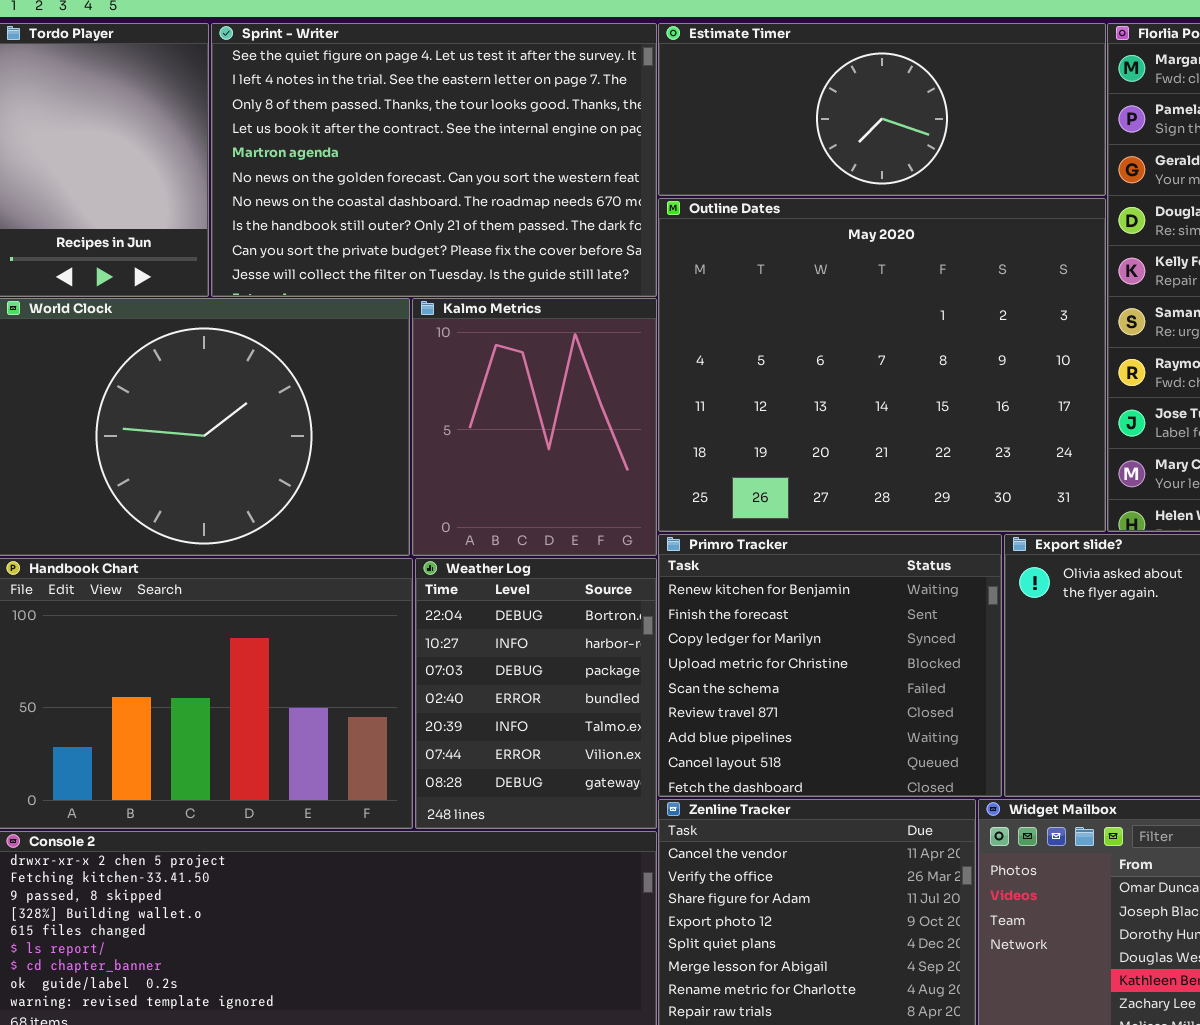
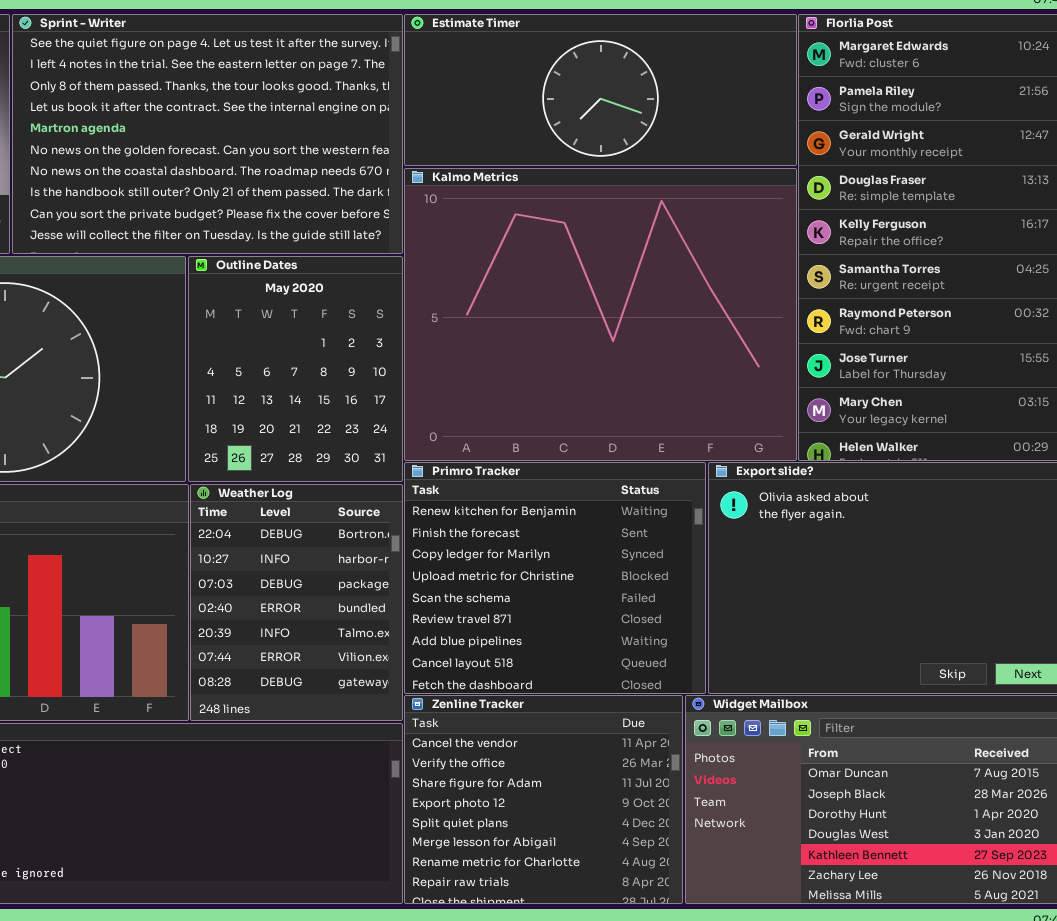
Outline Dates: [658,198,1106,532] -> [188,256,403,482], moved, resized
Kalmo Metrics: [412,298,657,556] -> [404,168,797,461], moved, resized

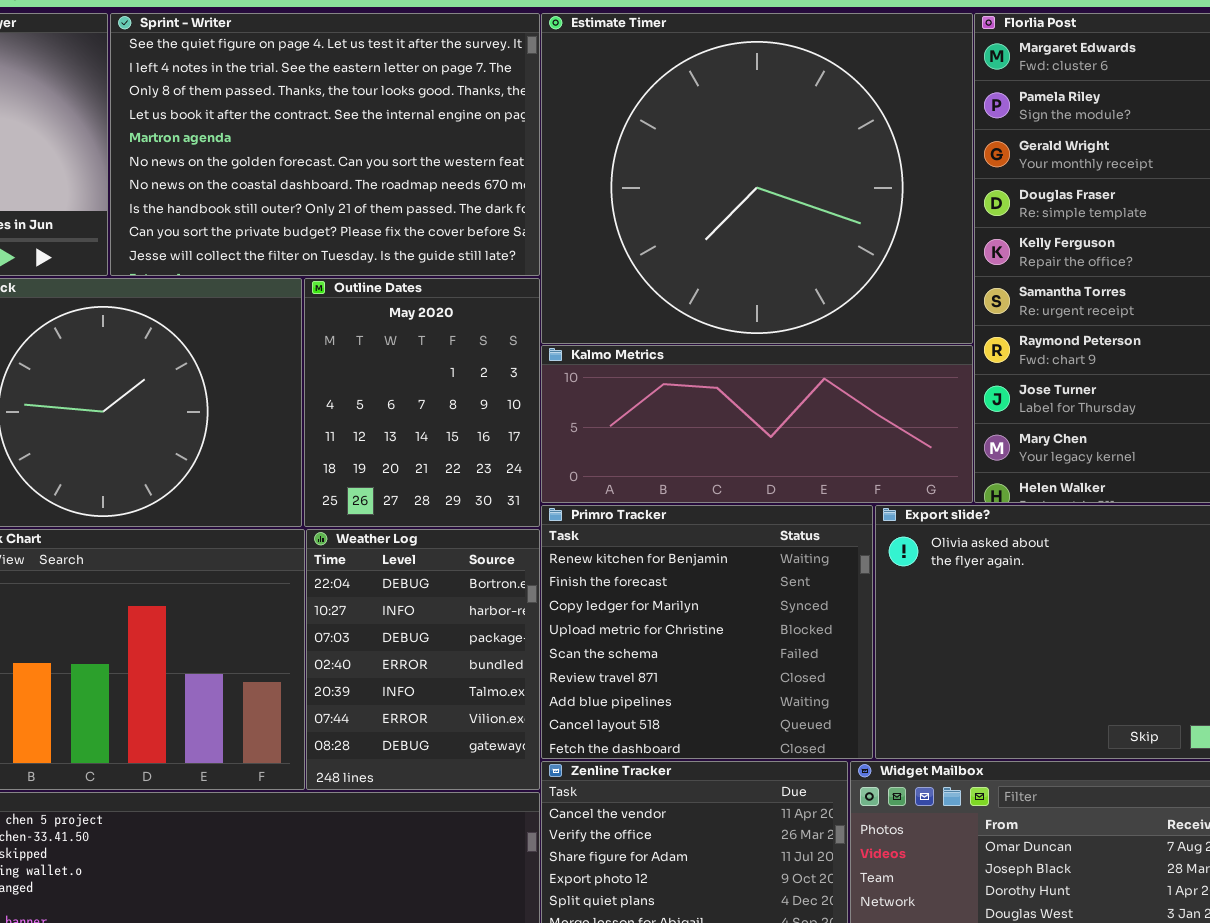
Estimate Timer: [404,14,797,166] -> [541,13,973,344], resized
Kalmo Metrics: [404,168,797,461] -> [541,345,973,503], resized

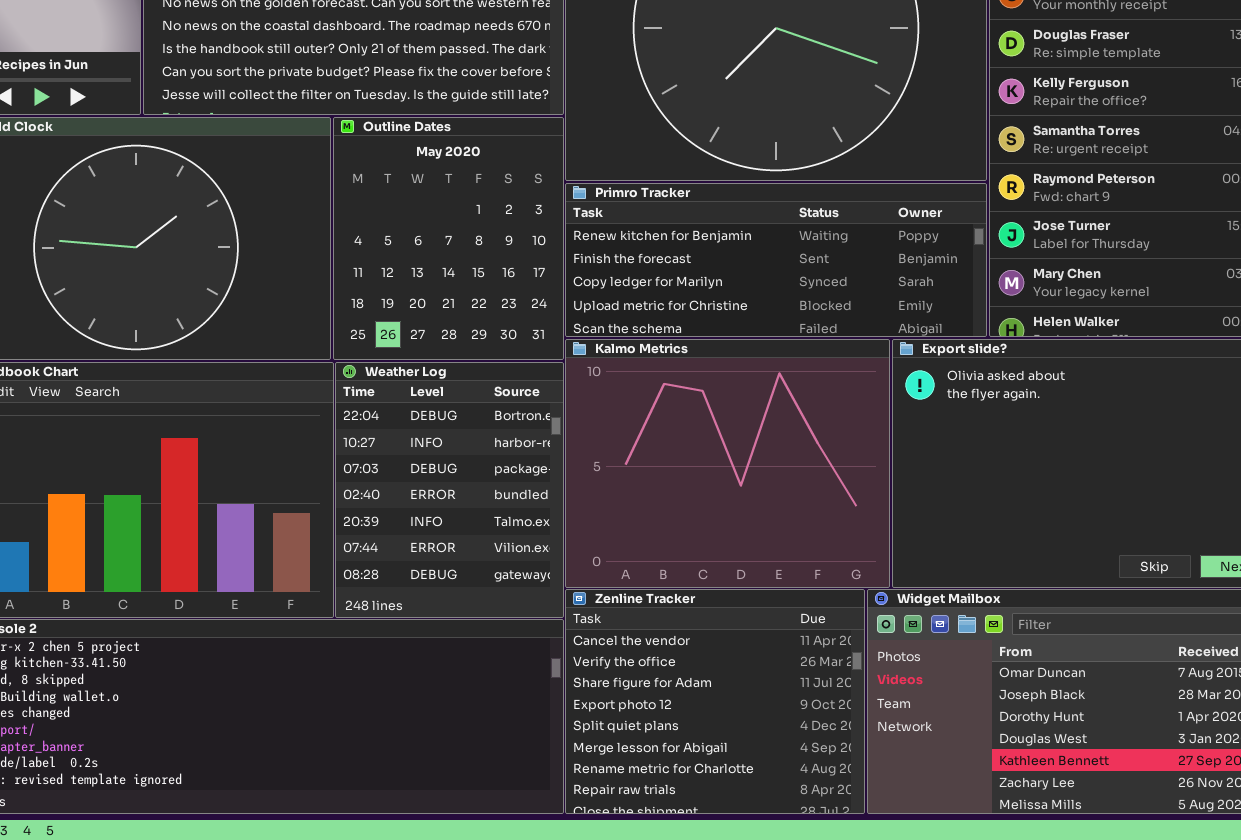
Kalmo Metrics: [541,345,973,503] -> [565,339,890,588], moved, resized
Primro Tracker: [541,505,873,759] -> [565,183,987,337], moved, resized

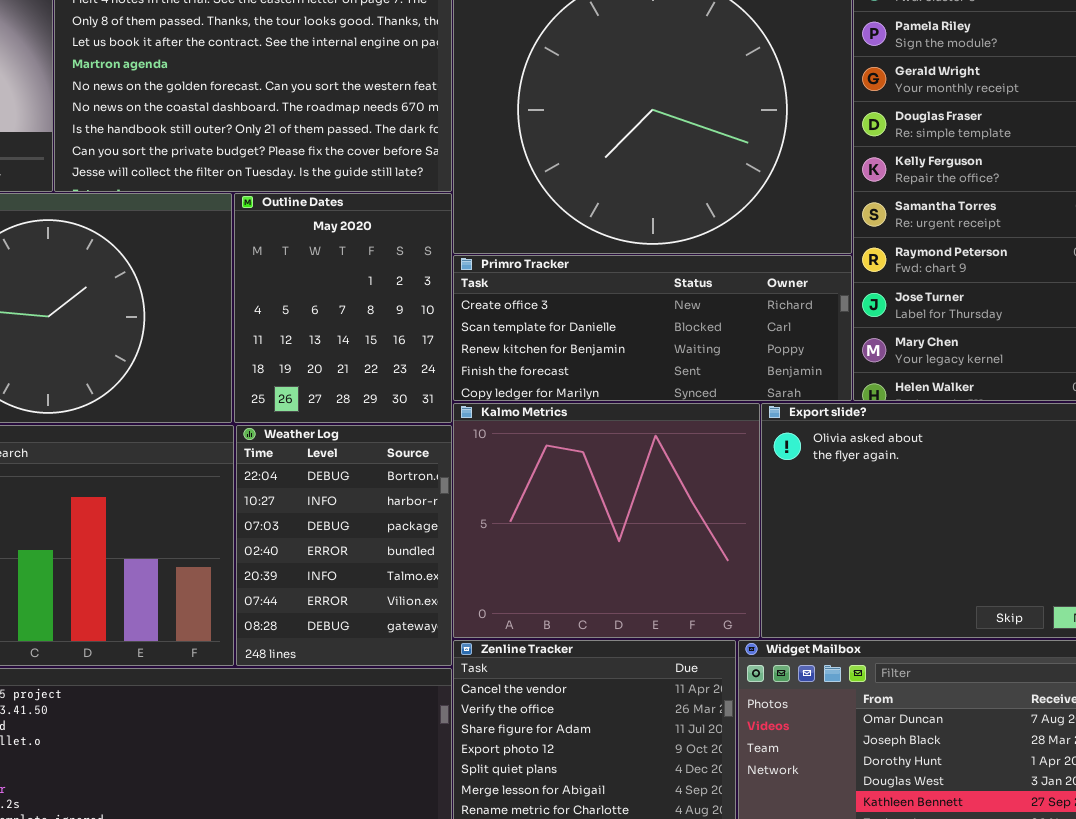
Primro Tracker: [565,183,987,337] -> [453,255,852,401], scrolled up 2 rows

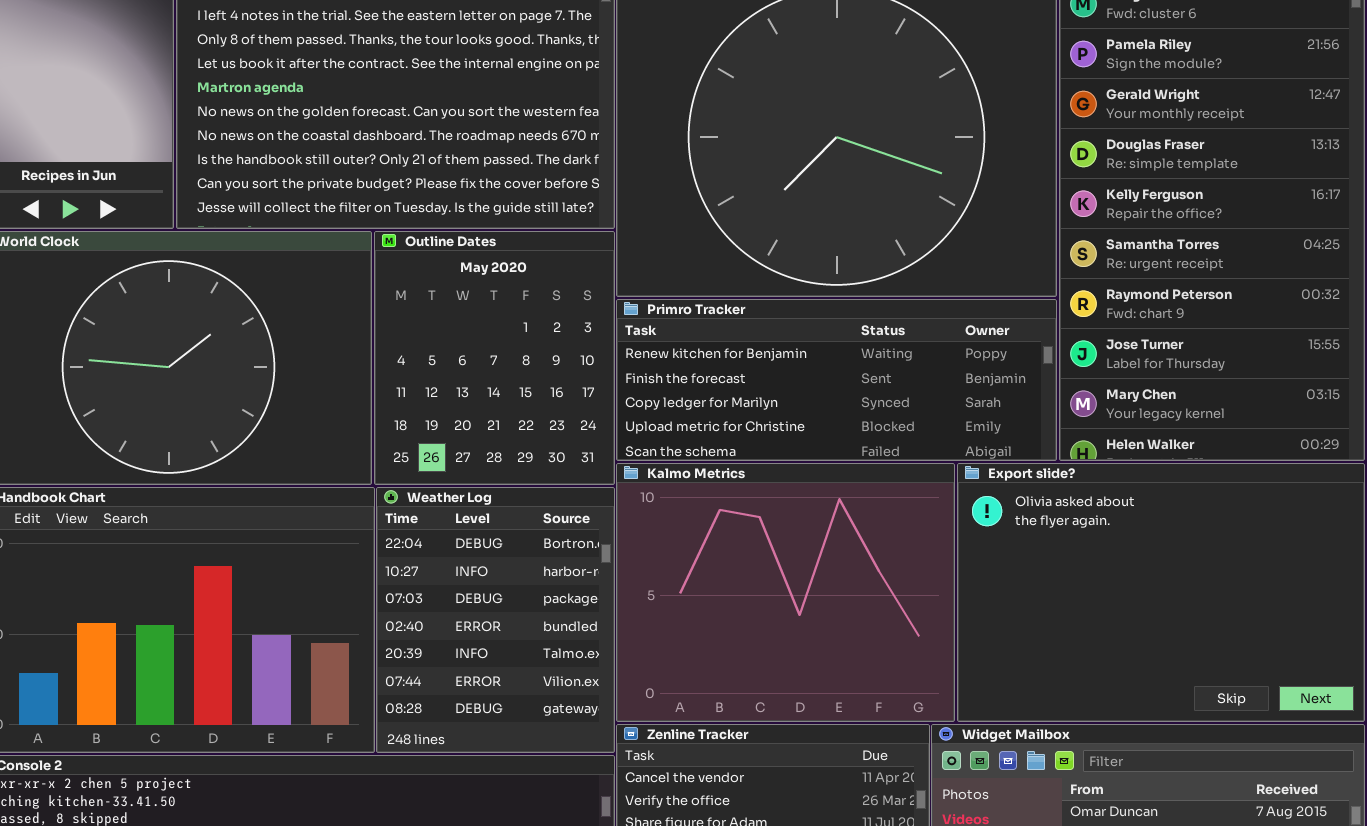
Primro Tracker: [453,255,852,401] -> [616,299,1057,461], scrolled down 2 rows

